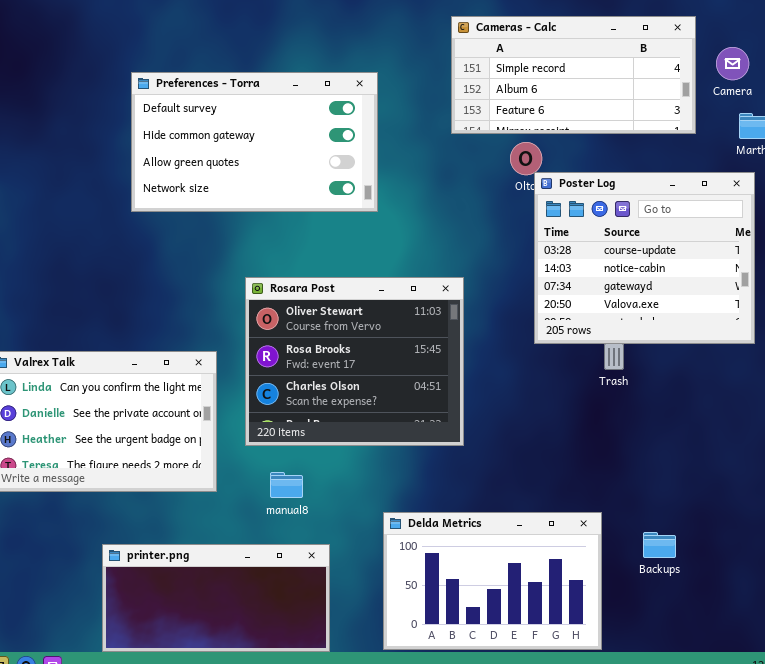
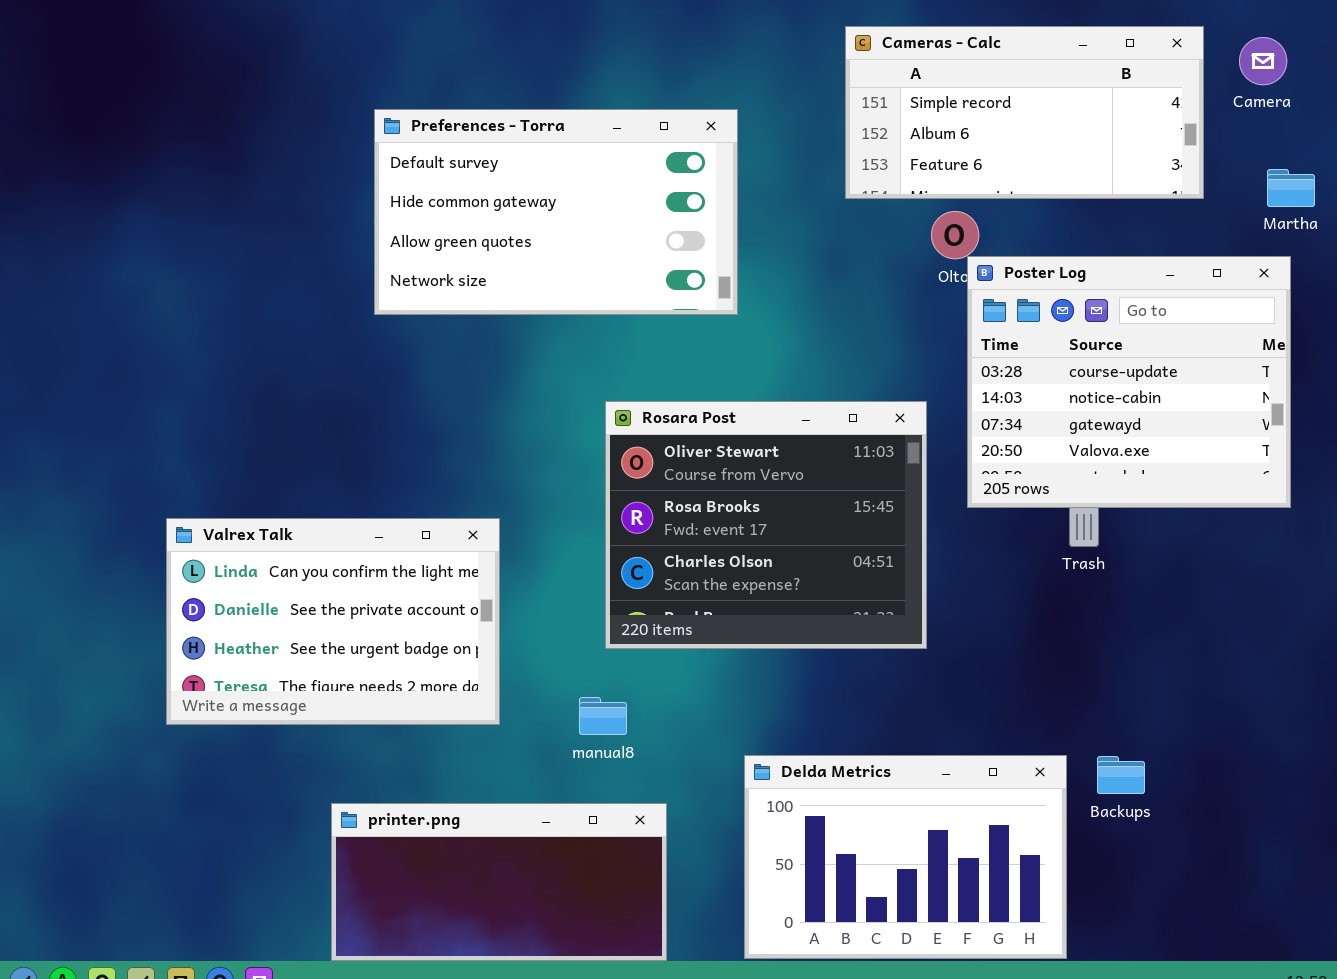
Camera: [716,47,749,80] -> [1239,37,1287,85], moved
Rosara Post: [245,277,464,446] -> [605,401,927,649], moved
Backups: [643,532,676,558] -> [1097,756,1145,794], moved

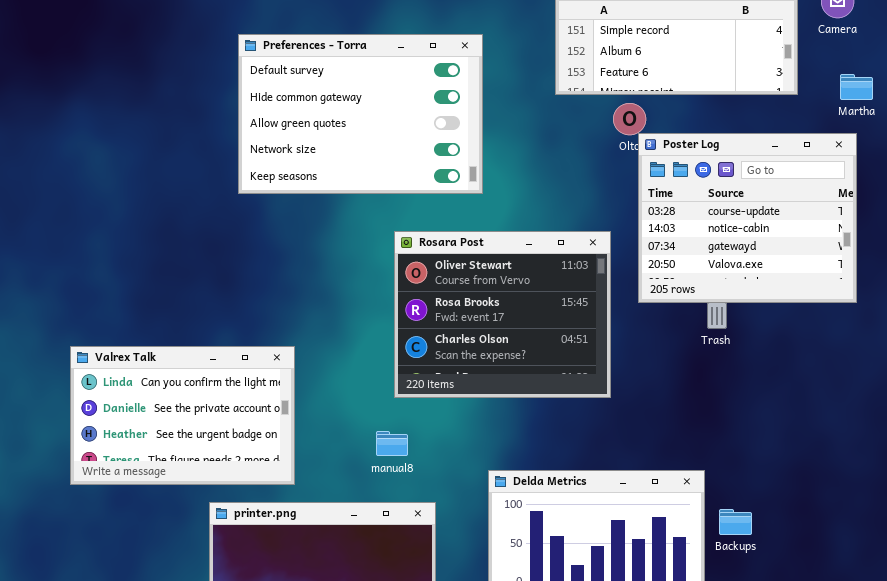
Preferences - Torra: [374,109,738,315] -> [238,34,483,194], resized
Valrex Talk: [166,518,500,725] -> [70,346,295,485], moved
Backups: [1097,756,1145,794] -> [719,509,752,535], moved

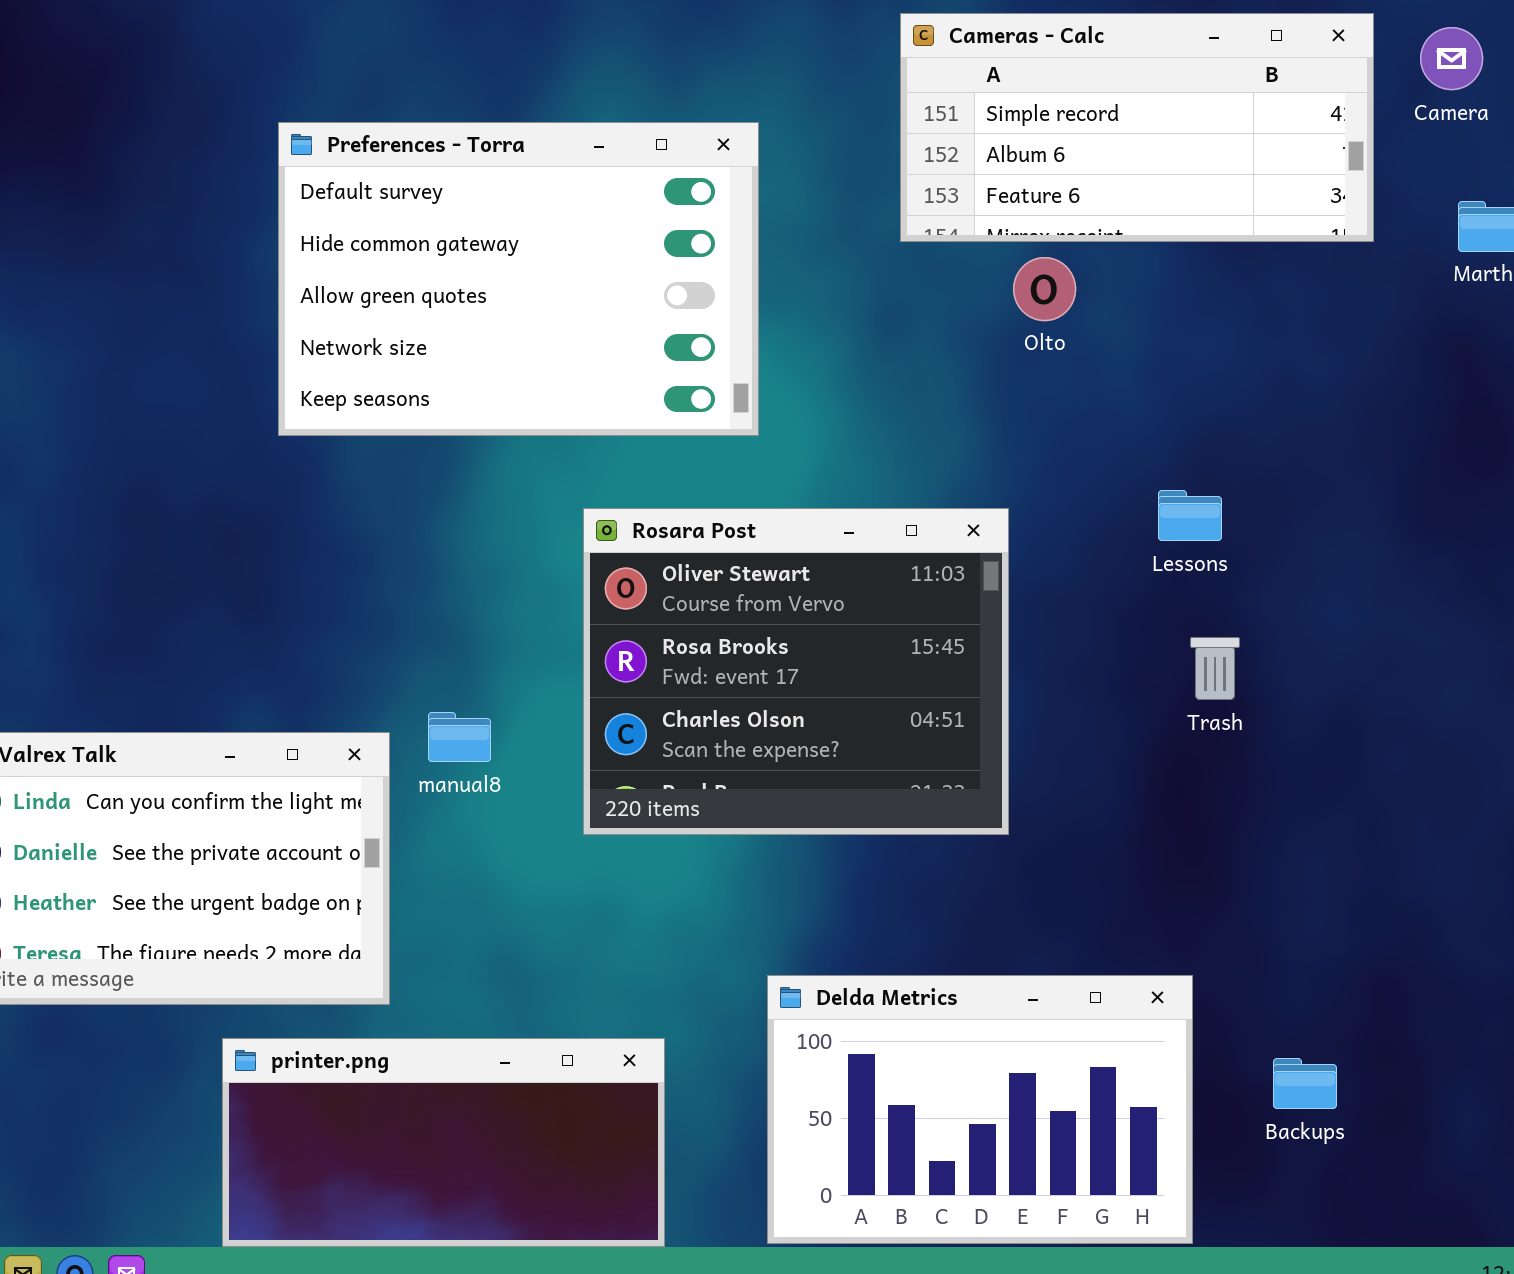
Poster Log: [638,133,857,303] -> none, closed
manual8: [376,431,408,456] -> [428,712,491,762], moved
Backups: [719,509,752,535] -> [1273,1058,1337,1109], moved

